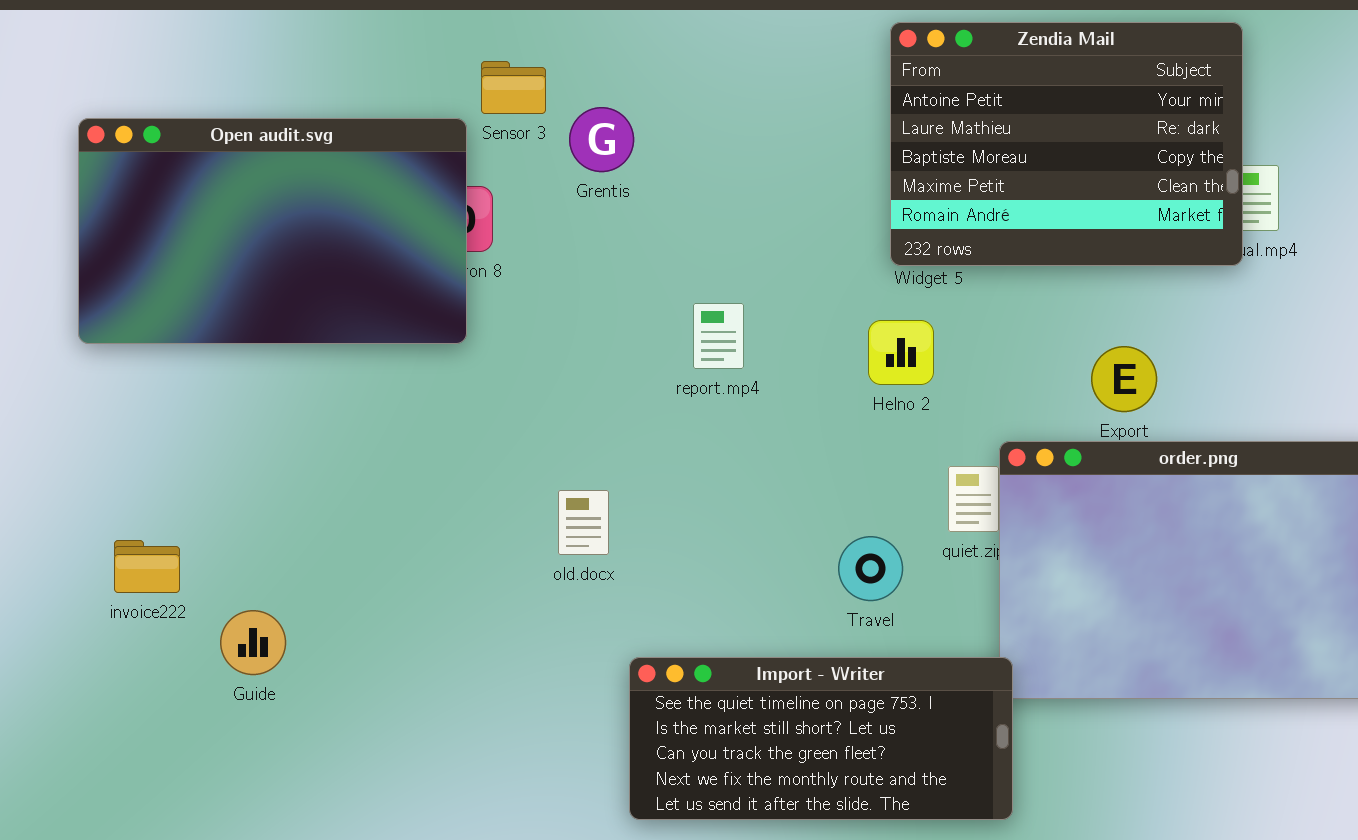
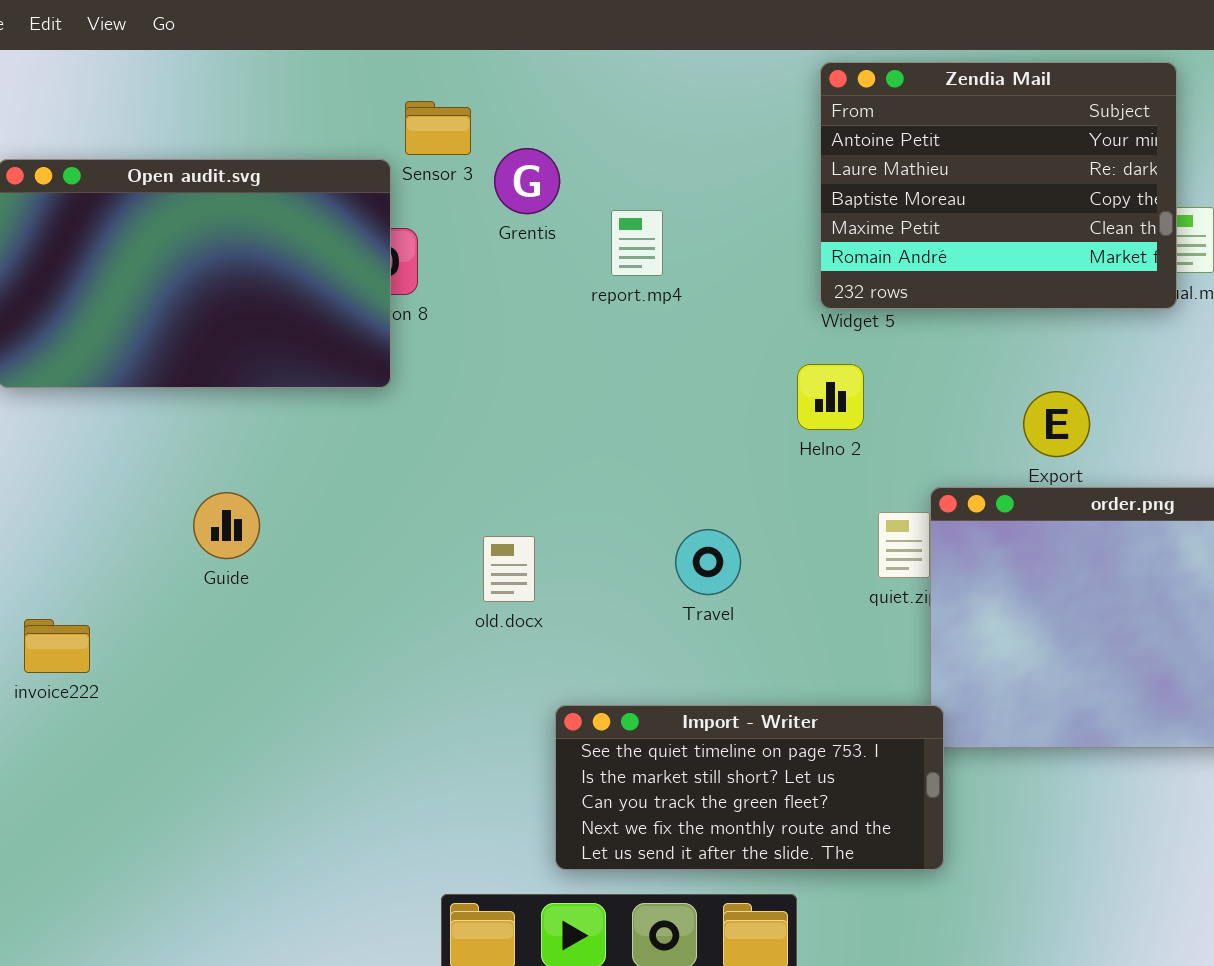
report.mp4: [693,303,744,369] -> [611,210,663,276], moved
Travel: [838,536,903,601] -> [675,529,741,595], moved
invoice222: [114,540,180,593] -> [24,619,90,673], moved
Guide: [220,610,286,675] -> [193,492,260,559], moved

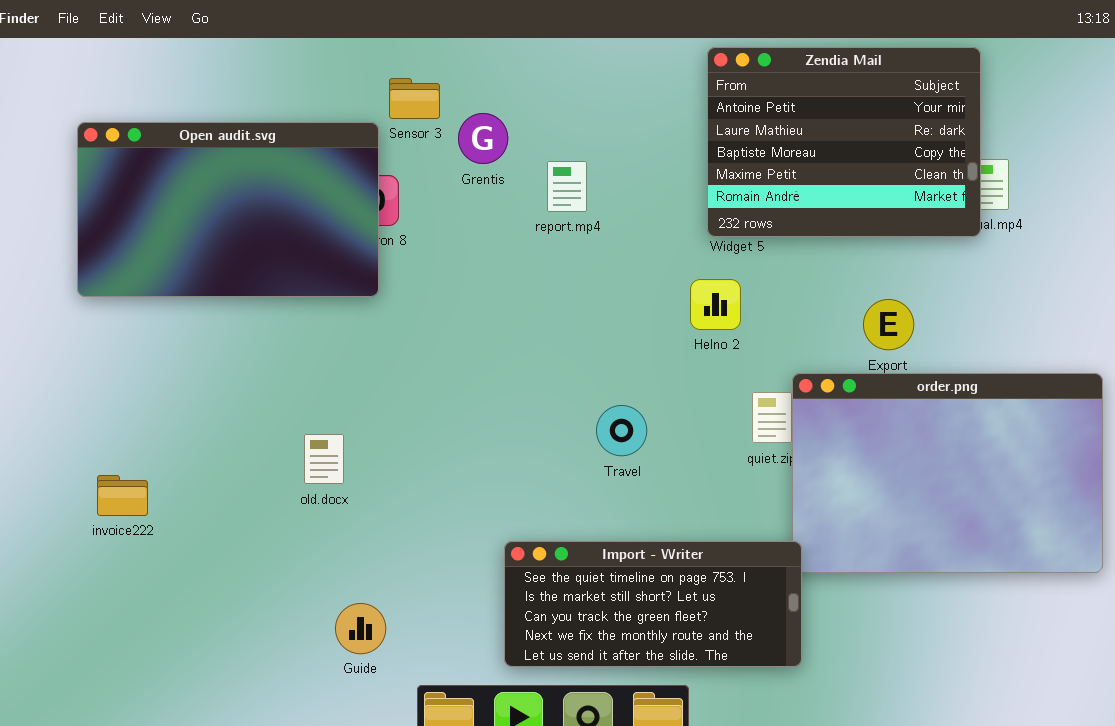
Guide: [193,492,260,559] -> [335,603,386,654], moved
old.docx: [483,536,535,602] -> [304,434,344,484], moved

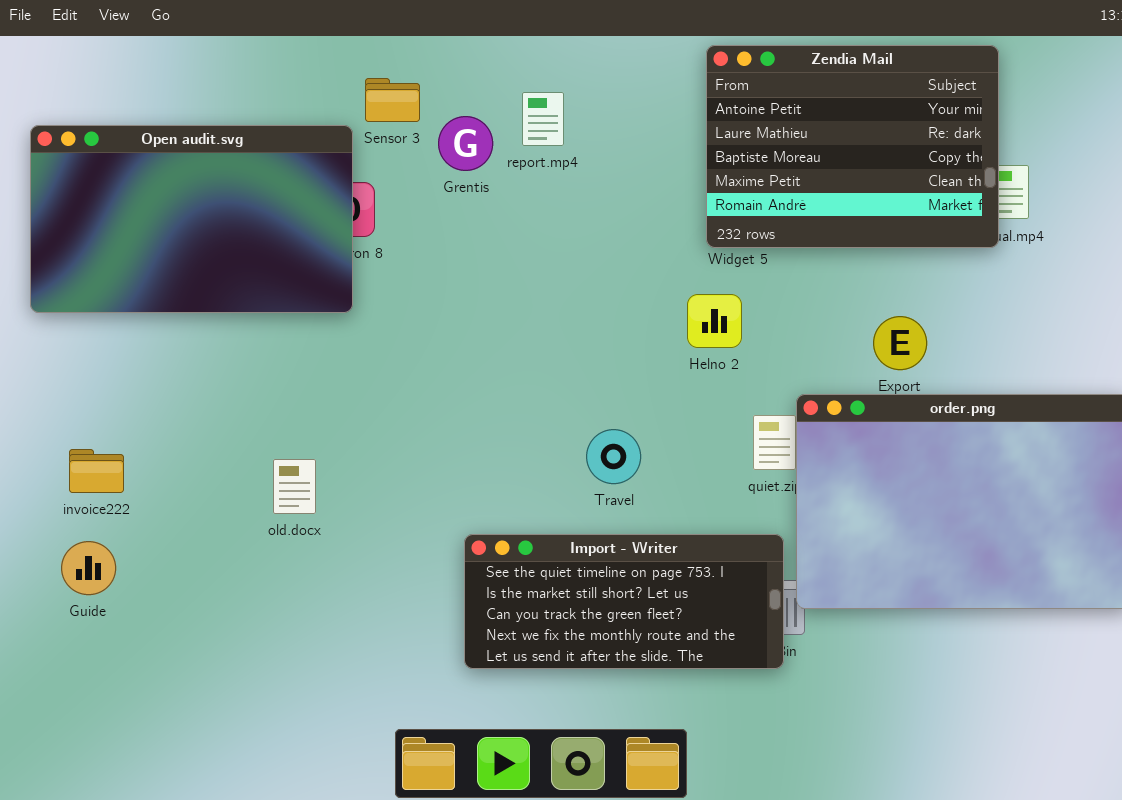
report.mp4: [547,161,587,212] -> [522,92,564,146], moved
invoice222: [97,475,148,516] -> [69,449,124,493], moved
Import - Writer: [504,541,802,667] -> [464,534,784,669], moved
Guide: [335,603,386,654] -> [61,541,116,595], moved

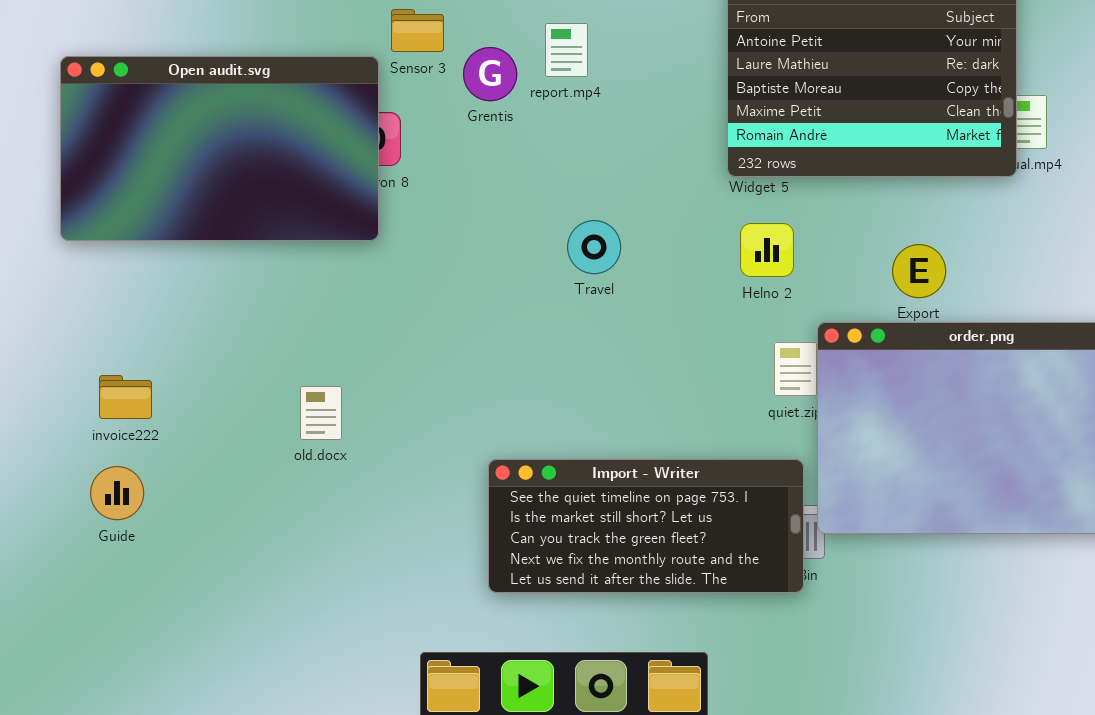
Helno 2: [687,294,742,348] -> [740,223,794,277], moved
Travel: [586,429,641,484] -> [567,220,621,274], moved

